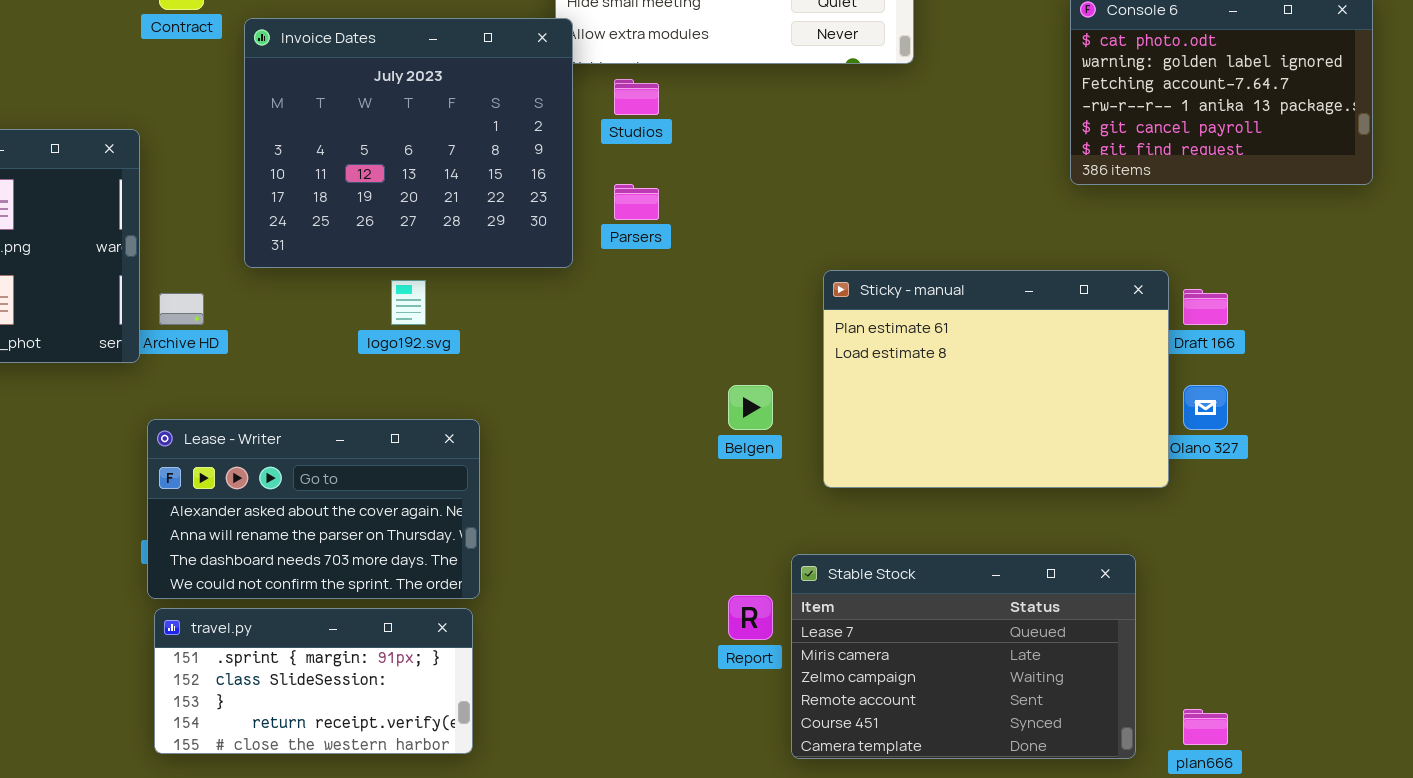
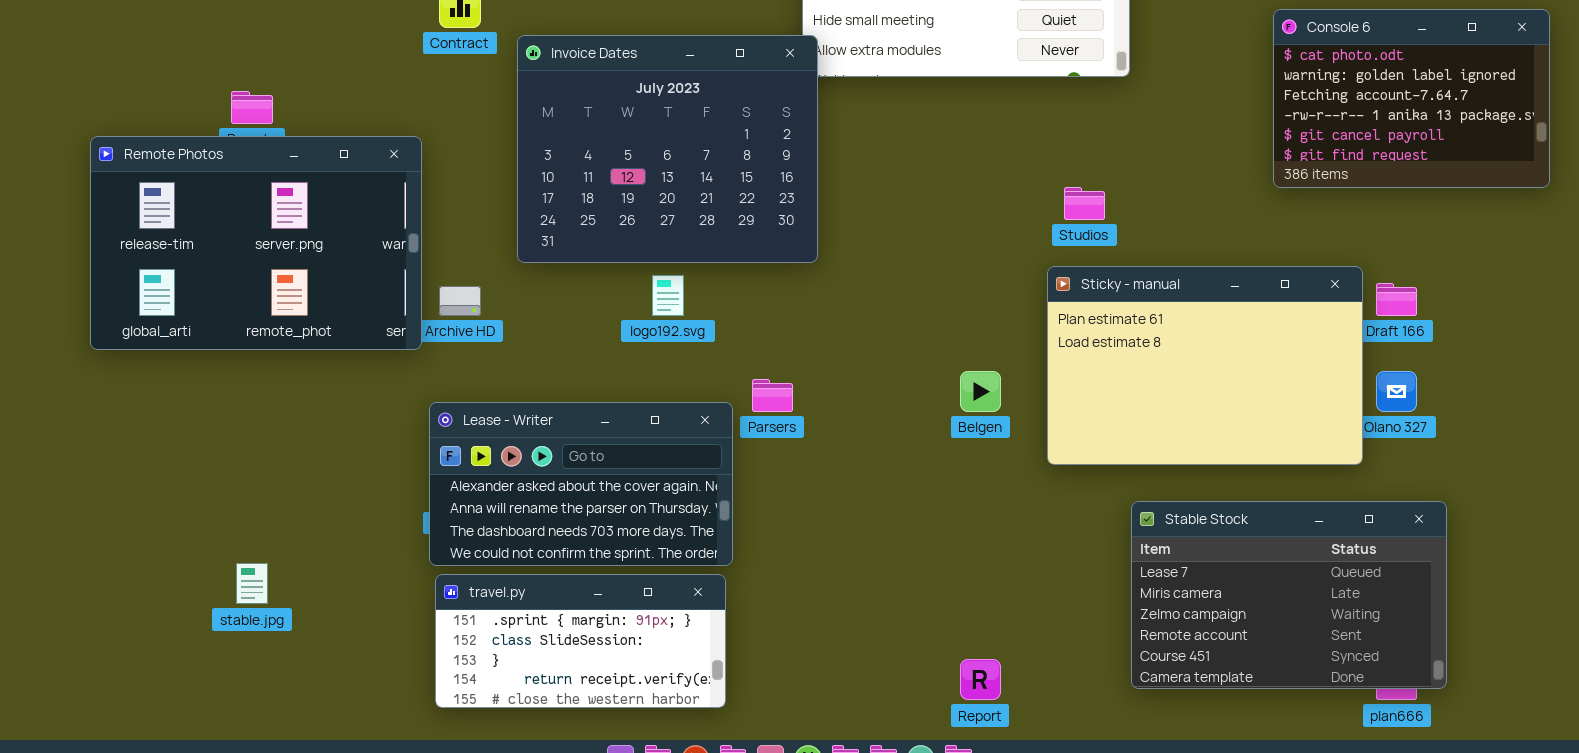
Studios: [614,79,659,115] -> [1064,187,1105,220], moved
Parsers: [614,184,659,220] -> [752,379,793,412], moved
Stable Stock: [791,554,1136,759] -> [1131,501,1447,689], moved
Report: [728,595,773,640] -> [960,659,1001,700], moved

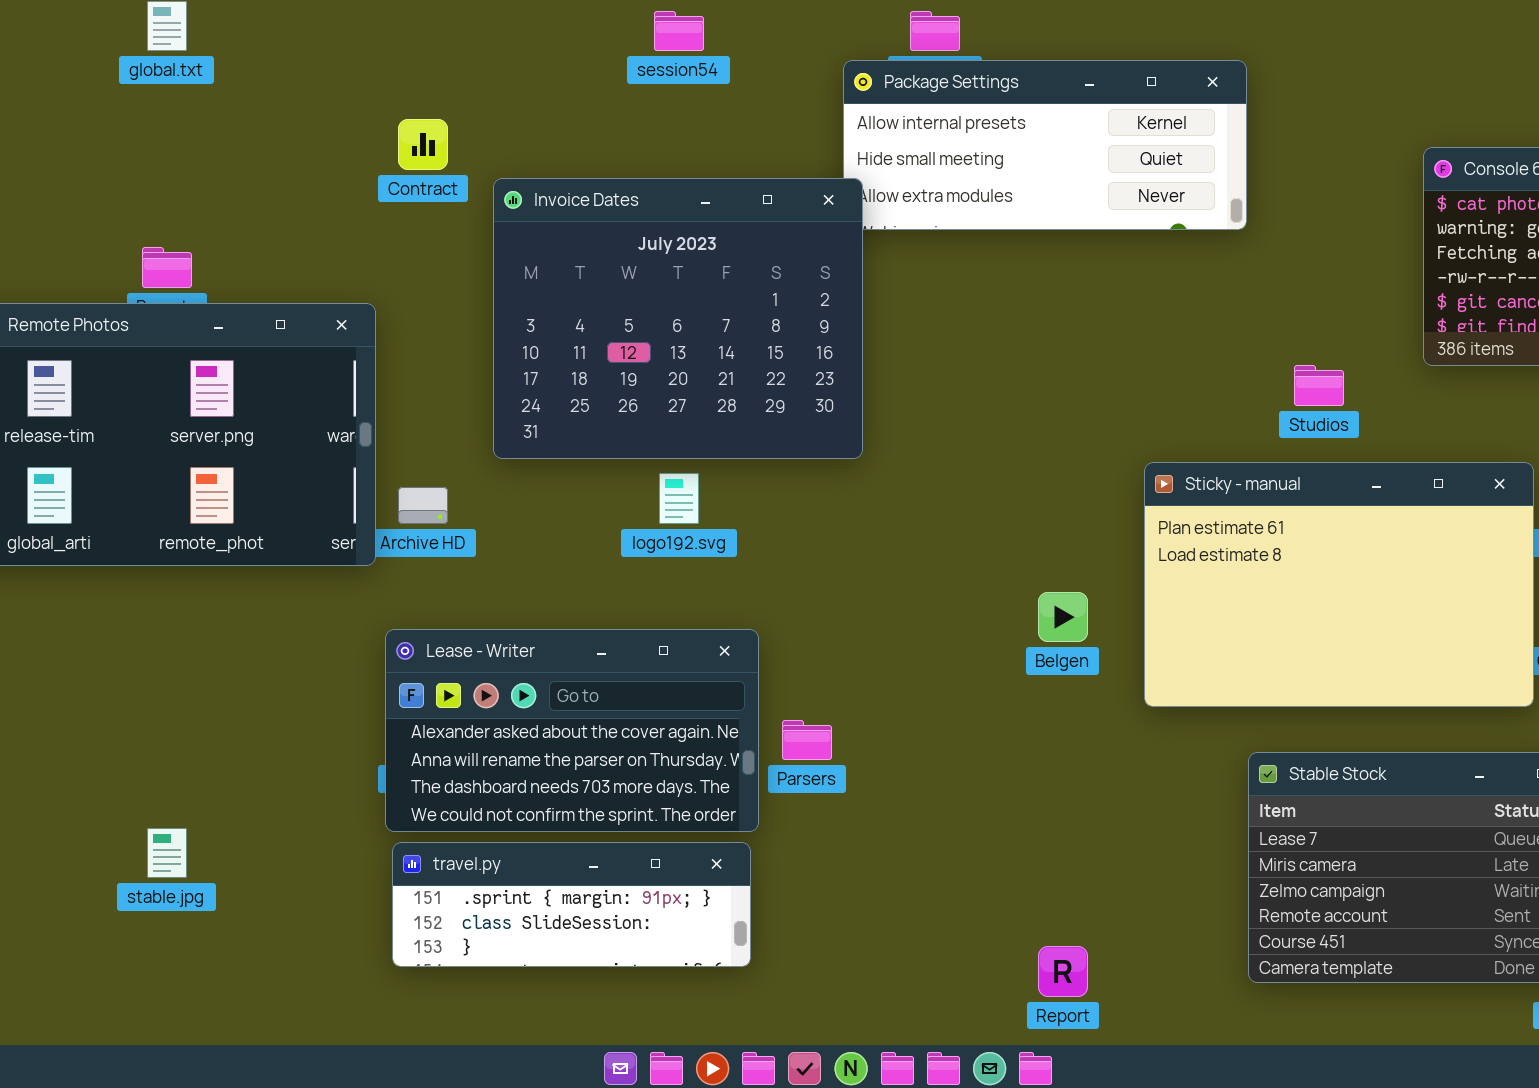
Studios: [1064,187,1105,220] -> [1294,365,1344,406], moved
Parsers: [752,379,793,412] -> [782,720,832,760], moved
travel.py: [435,574,726,708] -> [392,842,751,967], resized

